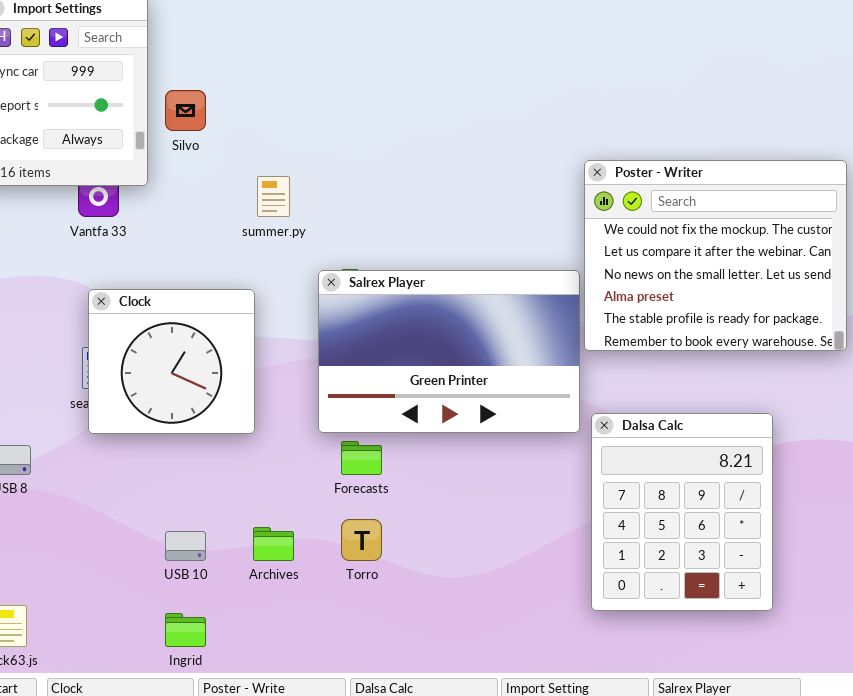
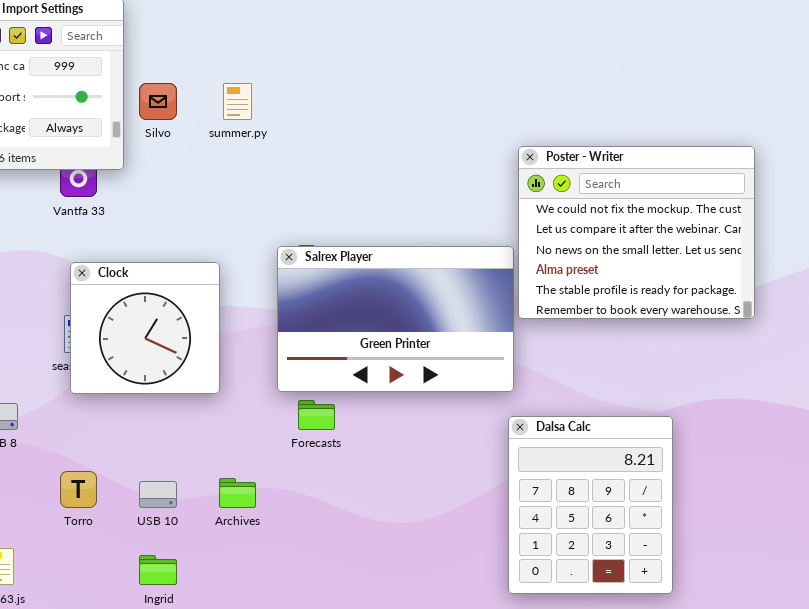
summer.py: [257,176,290,217] -> [223,83,252,120], moved
Dalsa Calc: [591,413,773,611] -> [508,416,673,594], moved
Torro: [341,519,382,561] -> [60,471,97,508], moved

